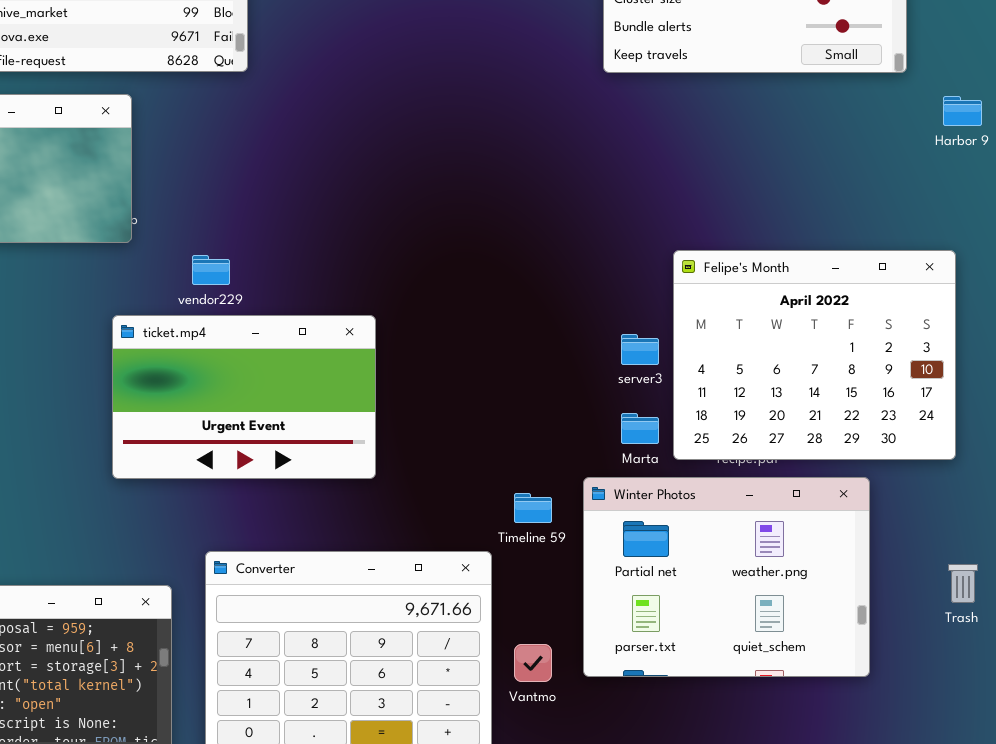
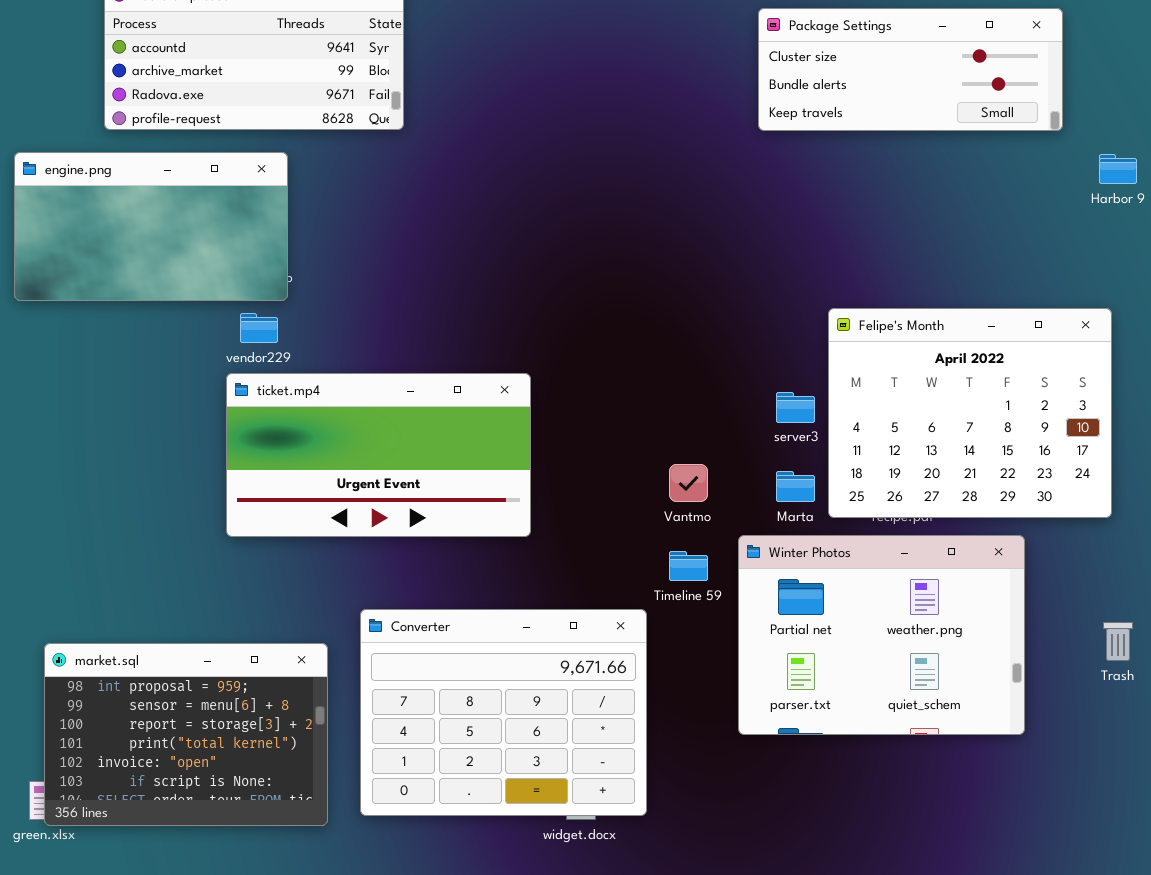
vendor229: [192,255,230,285] -> [240,313,278,343], moved
ticket.mp4: [112,315,376,479] -> [226,373,531,537], resized
Vantmo: [514,644,552,682] -> [669,464,708,502], moved

